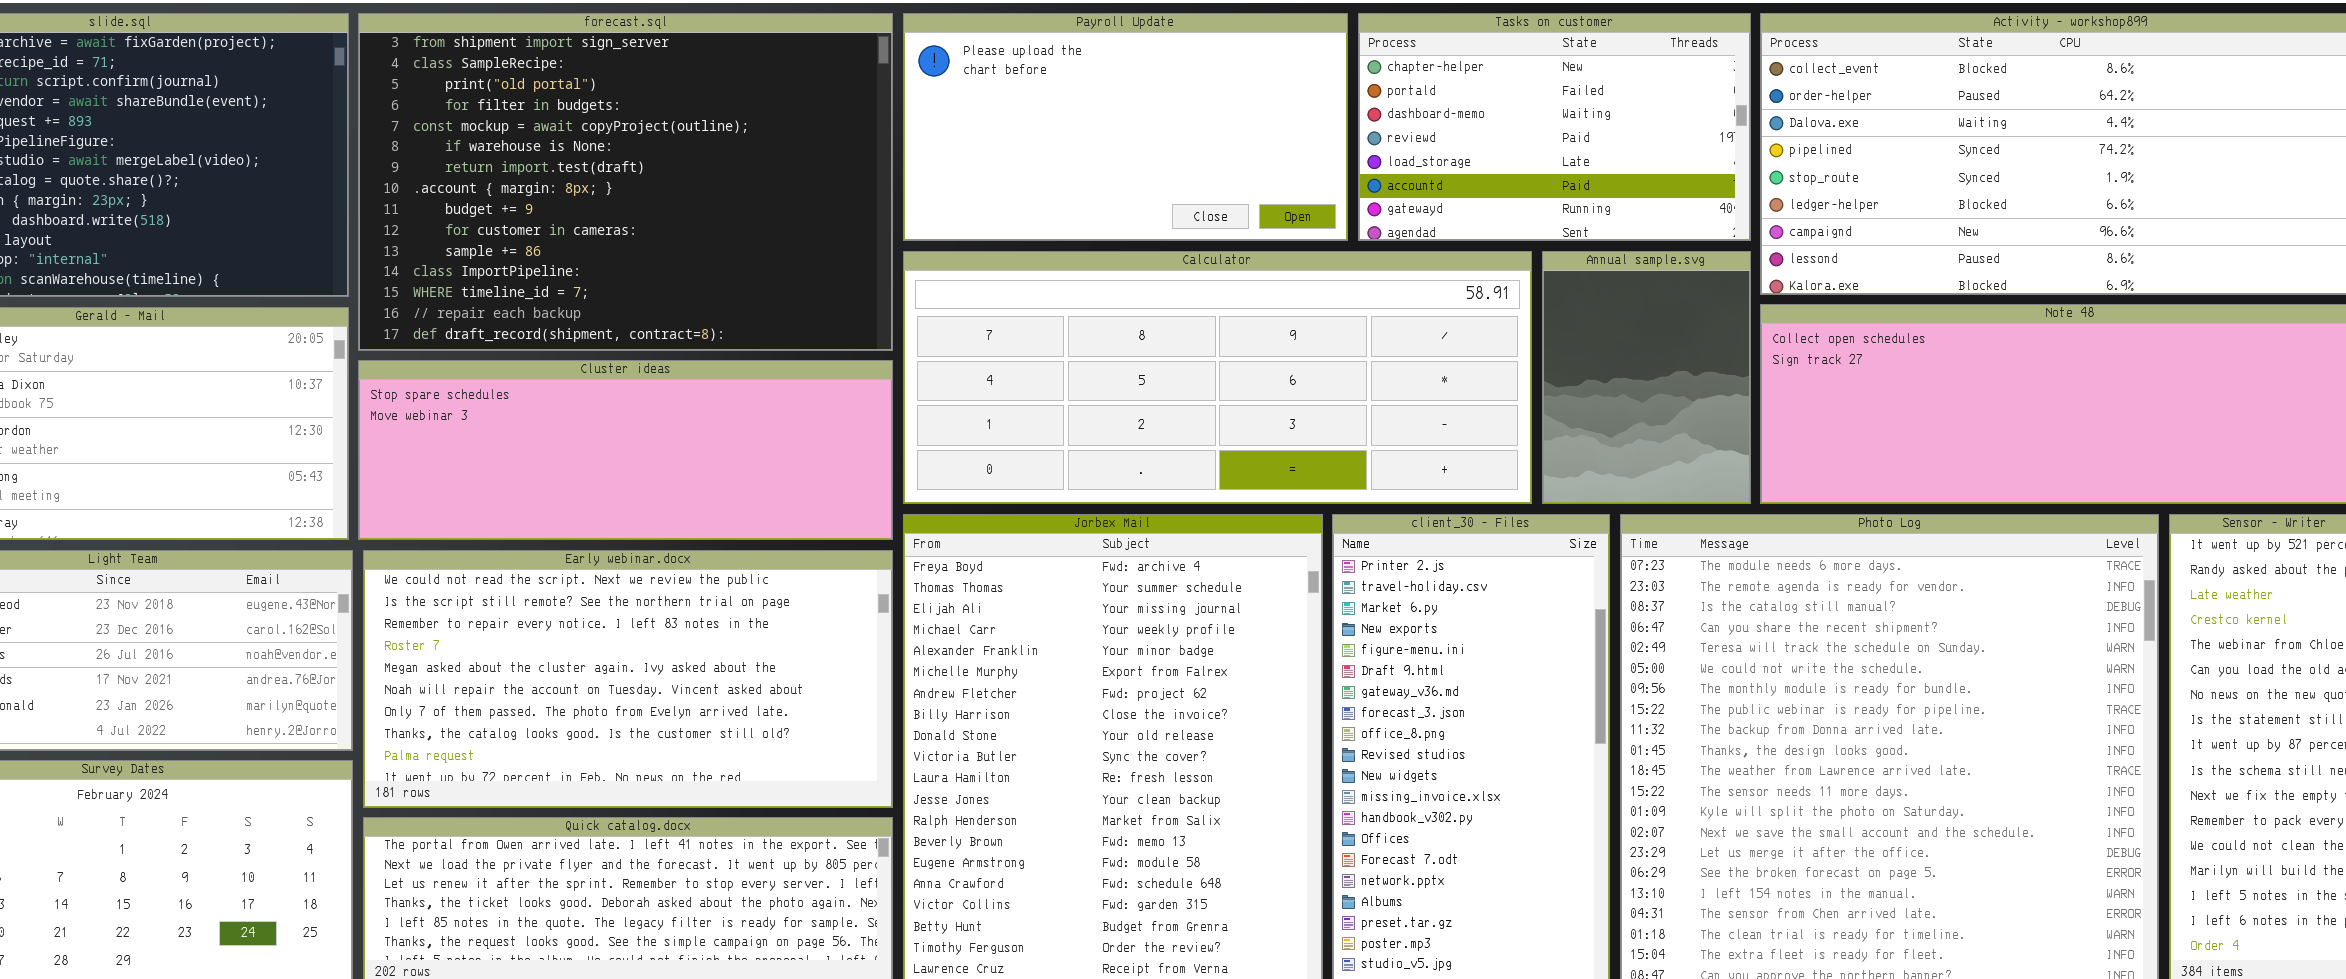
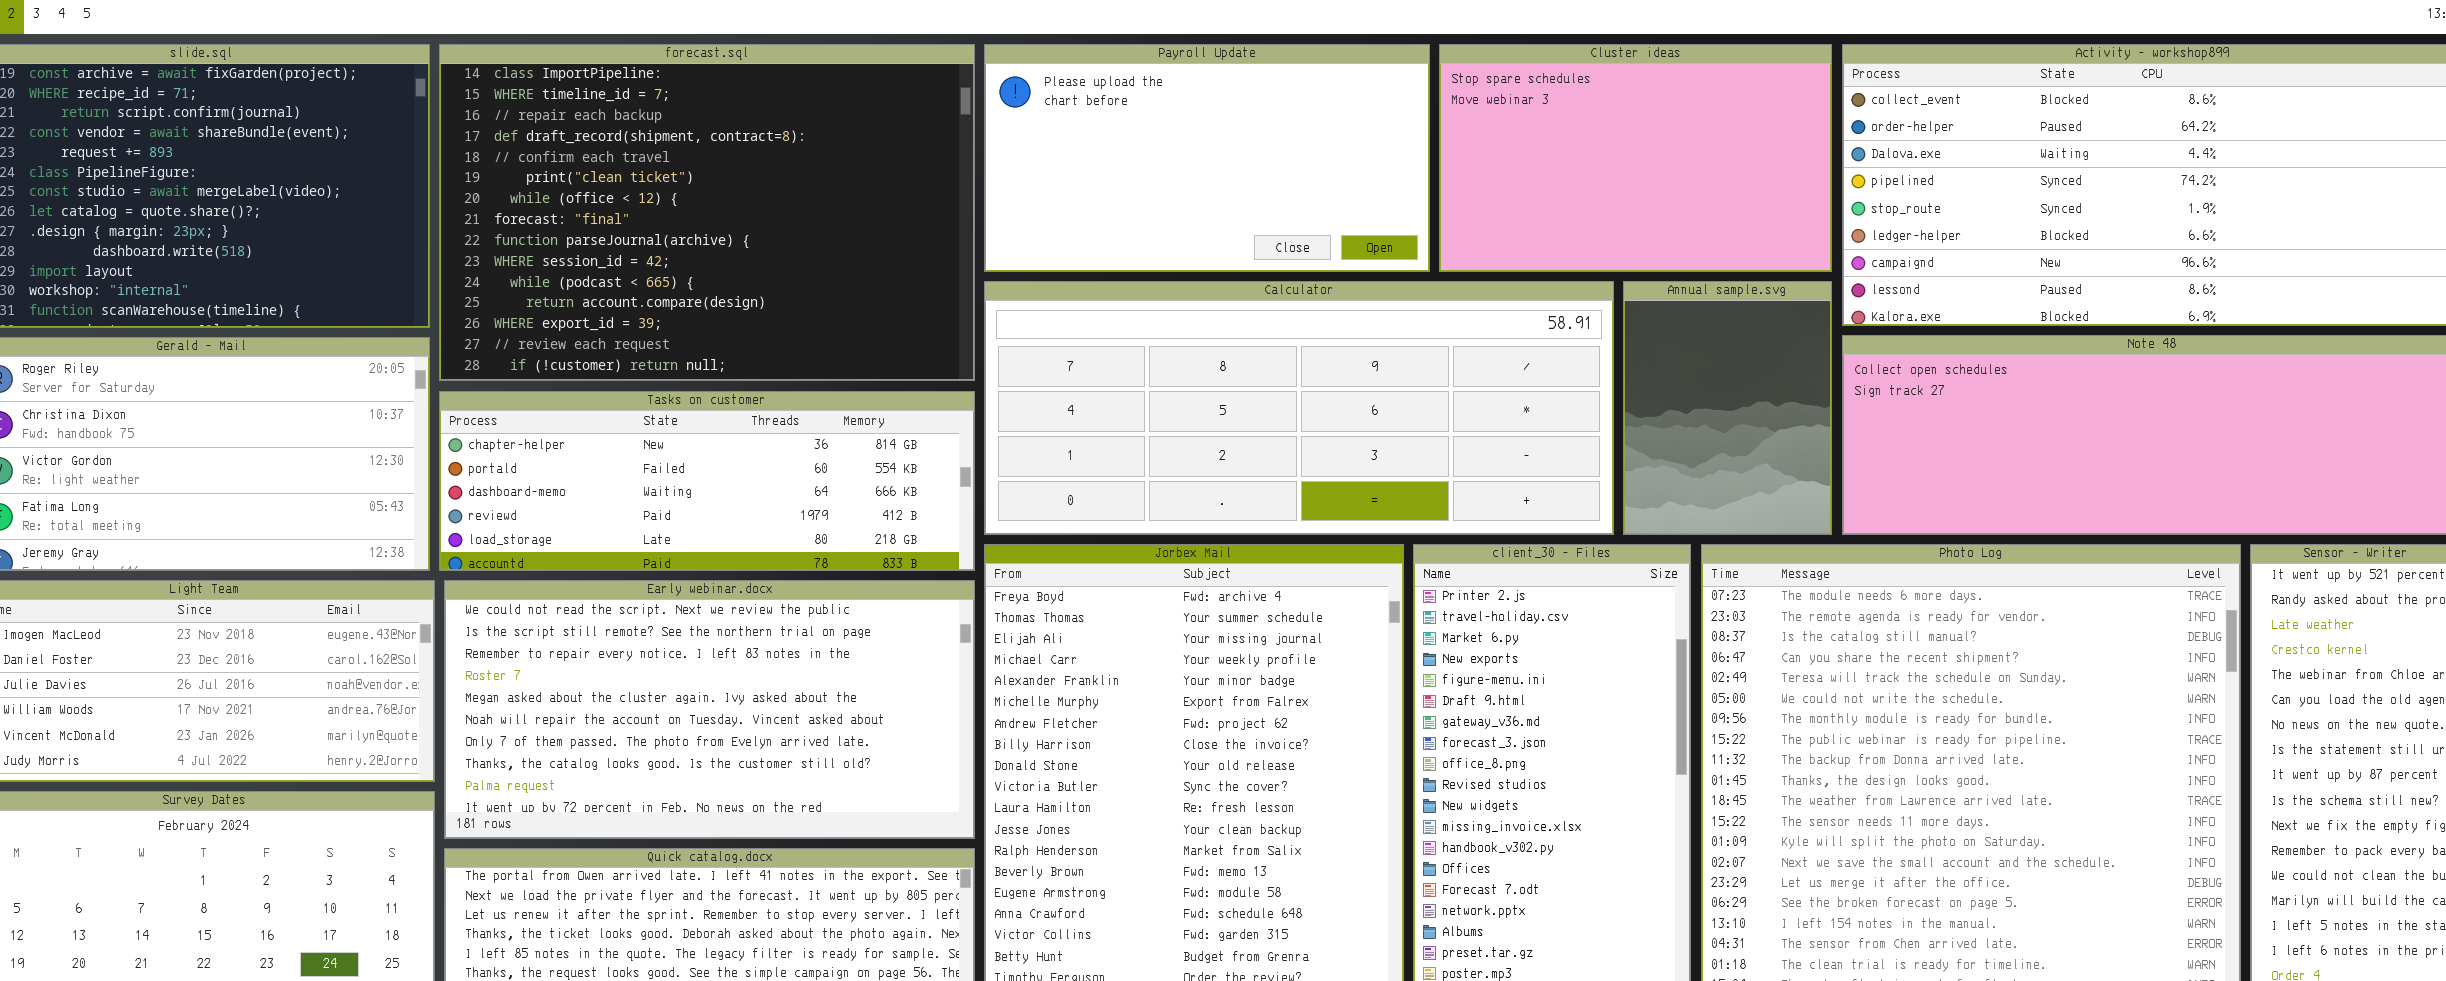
forecast.sql: [358,13,893,351] -> [439,44,975,381], scrolled down 11 rows
Tasks on customer: [1358,13,1751,241] -> [439,391,975,571], moved, resized
Cluster ideas: [358,360,893,540] -> [1439,44,1832,272], moved, resized

